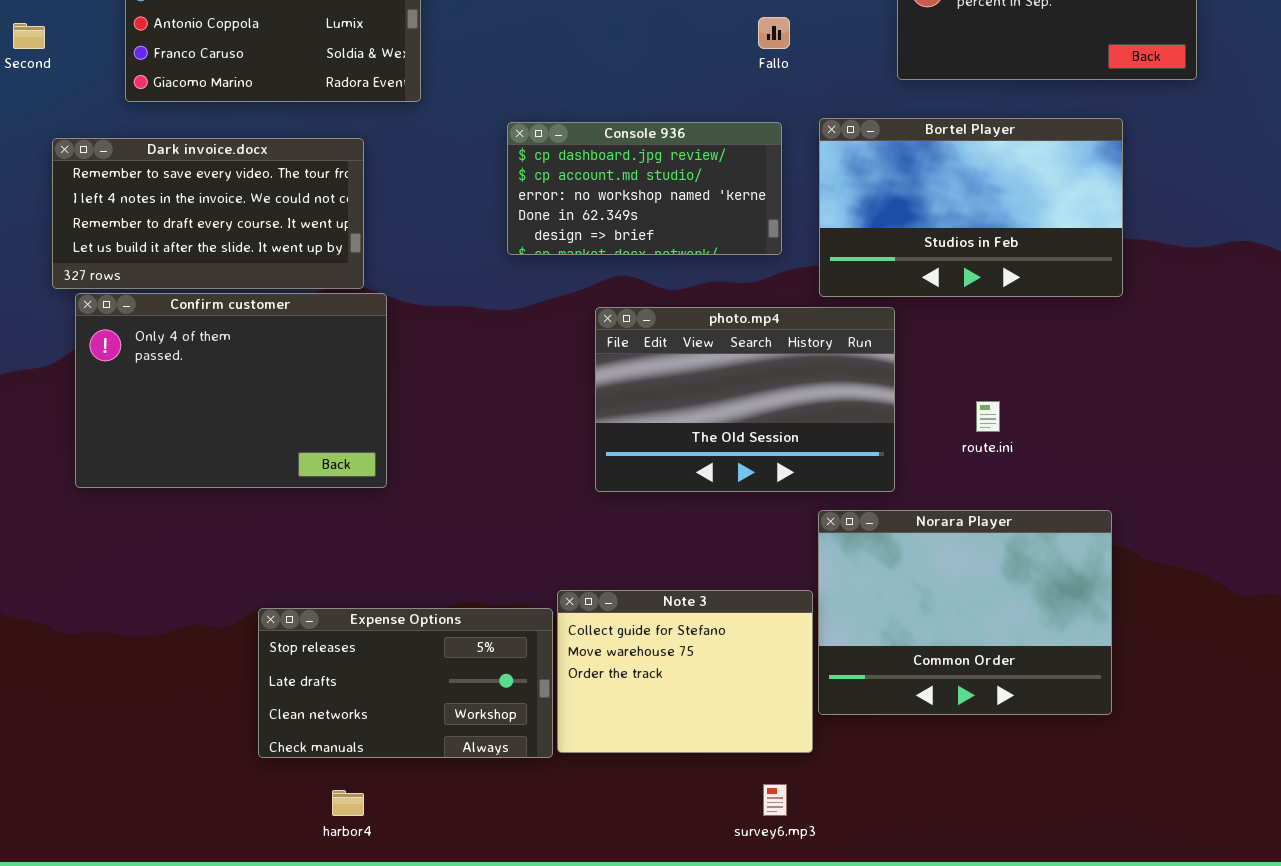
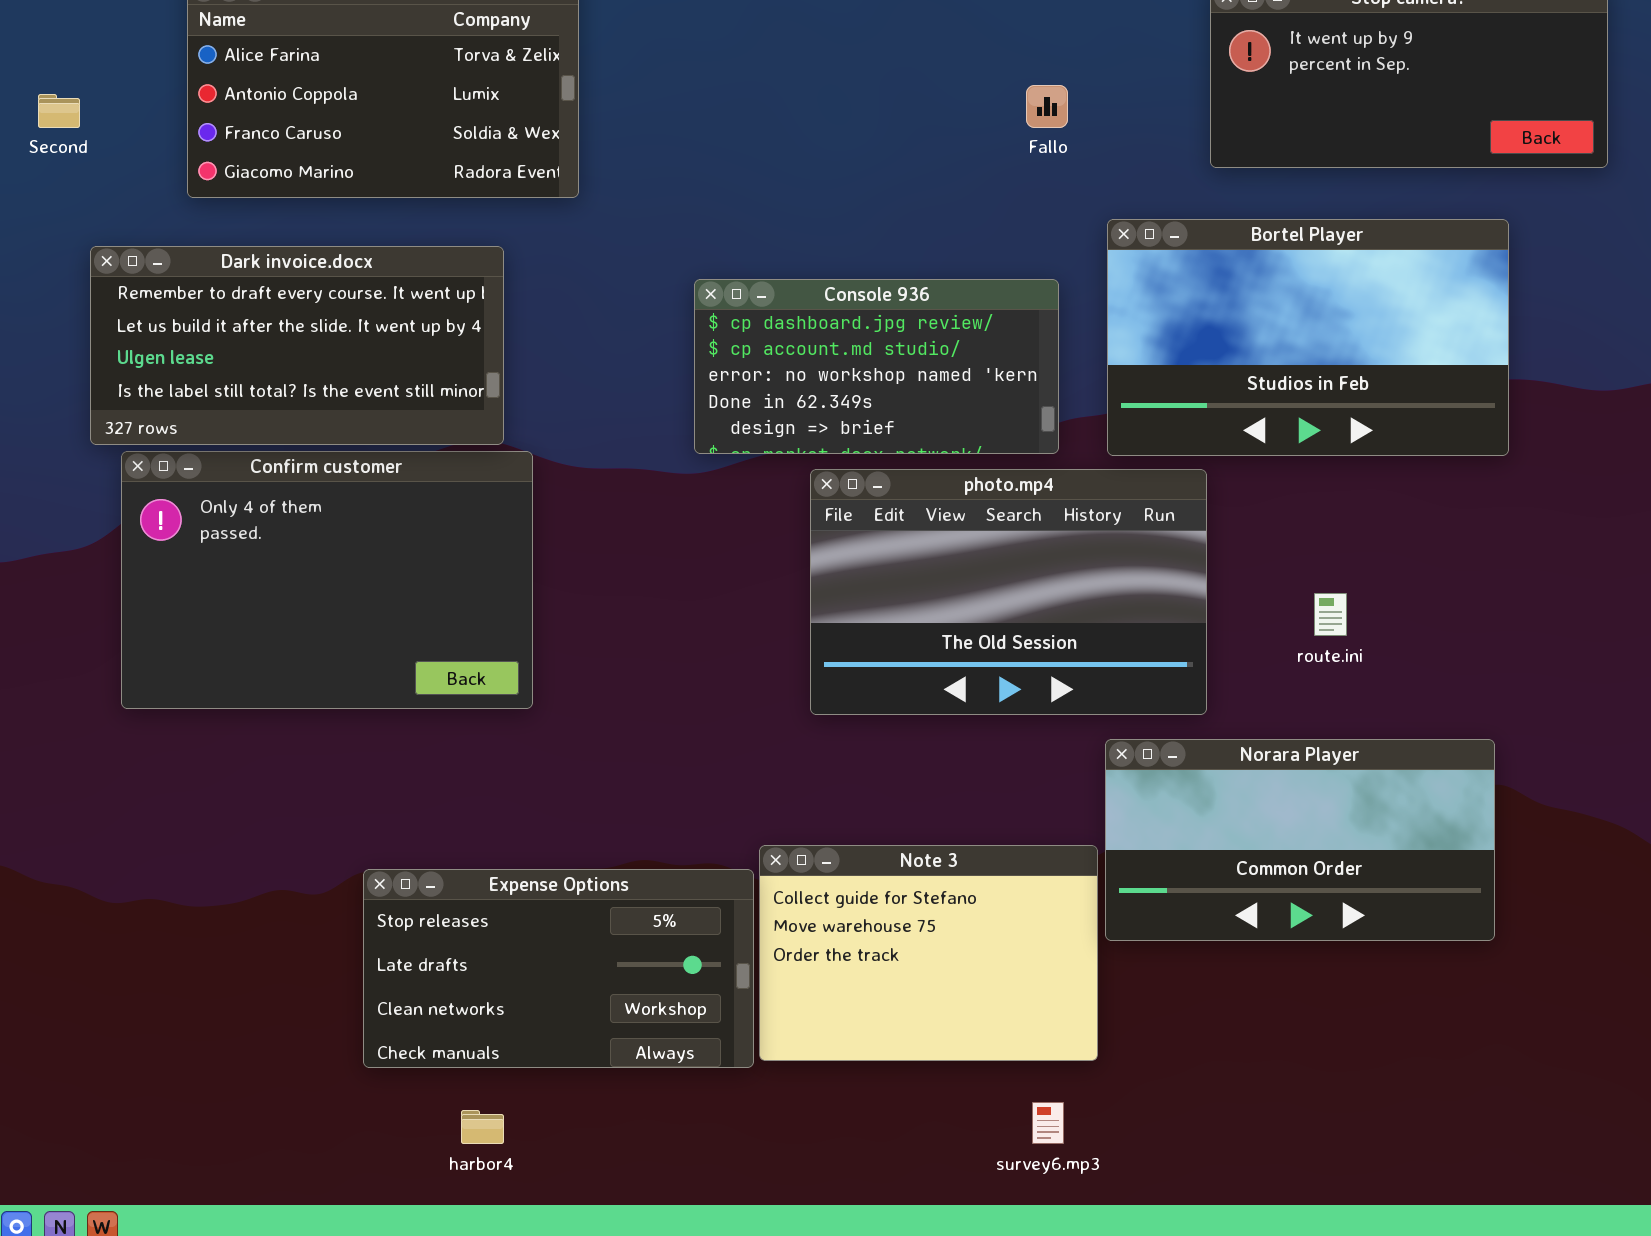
Console 936: [507,122,782,255] -> [694,279,1059,454], moved
Dark invoice.docx: [52,138,364,289] -> [90,246,504,445], scrolled down 2 rows
Norara Player: [818,510,1112,715] -> [1105,739,1495,941], resized

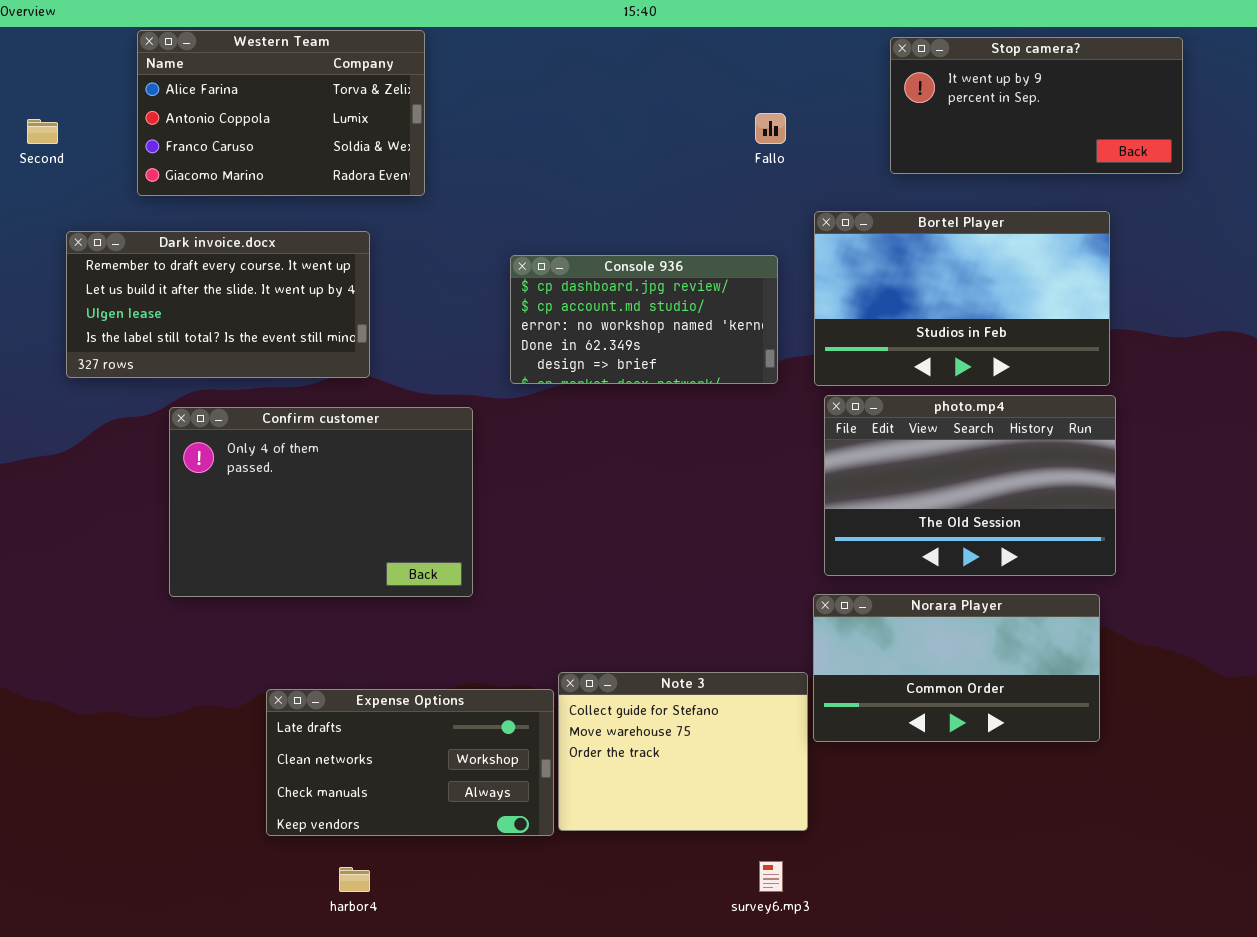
Confirm customer: [121,451,533,709] -> [169,407,473,597], moved
photo.mp4: [810,469,1207,715] -> [824,395,1116,576], moved
Expense Options: [363,869,754,1068] -> [266,689,554,836], scrolled down 1 row

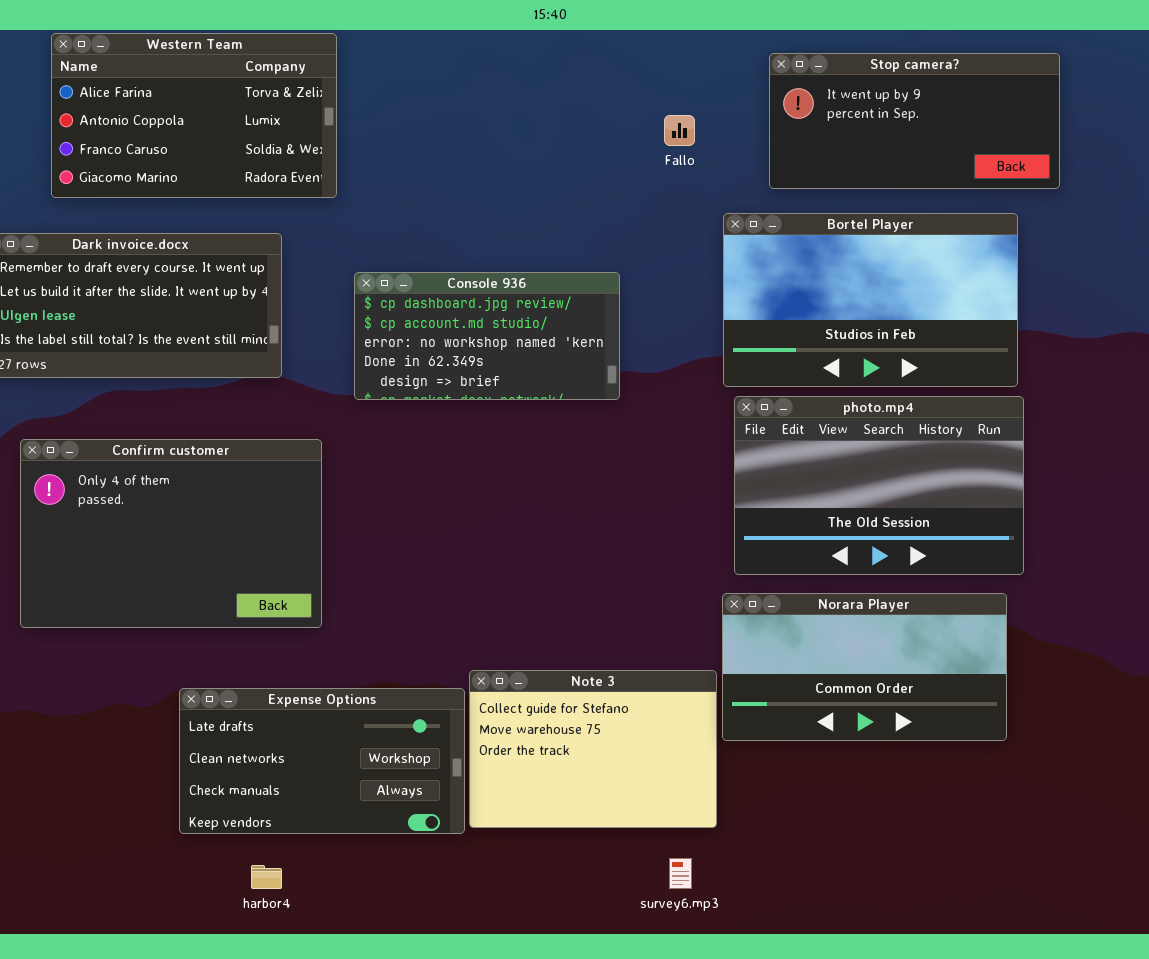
Stop camera?: [890,37,1183,174] -> [769,53,1060,189], moved
Console 936: [510,255,778,384] -> [354,272,620,400], moved
Confirm customer: [169,407,473,597] -> [20,439,322,628], moved

